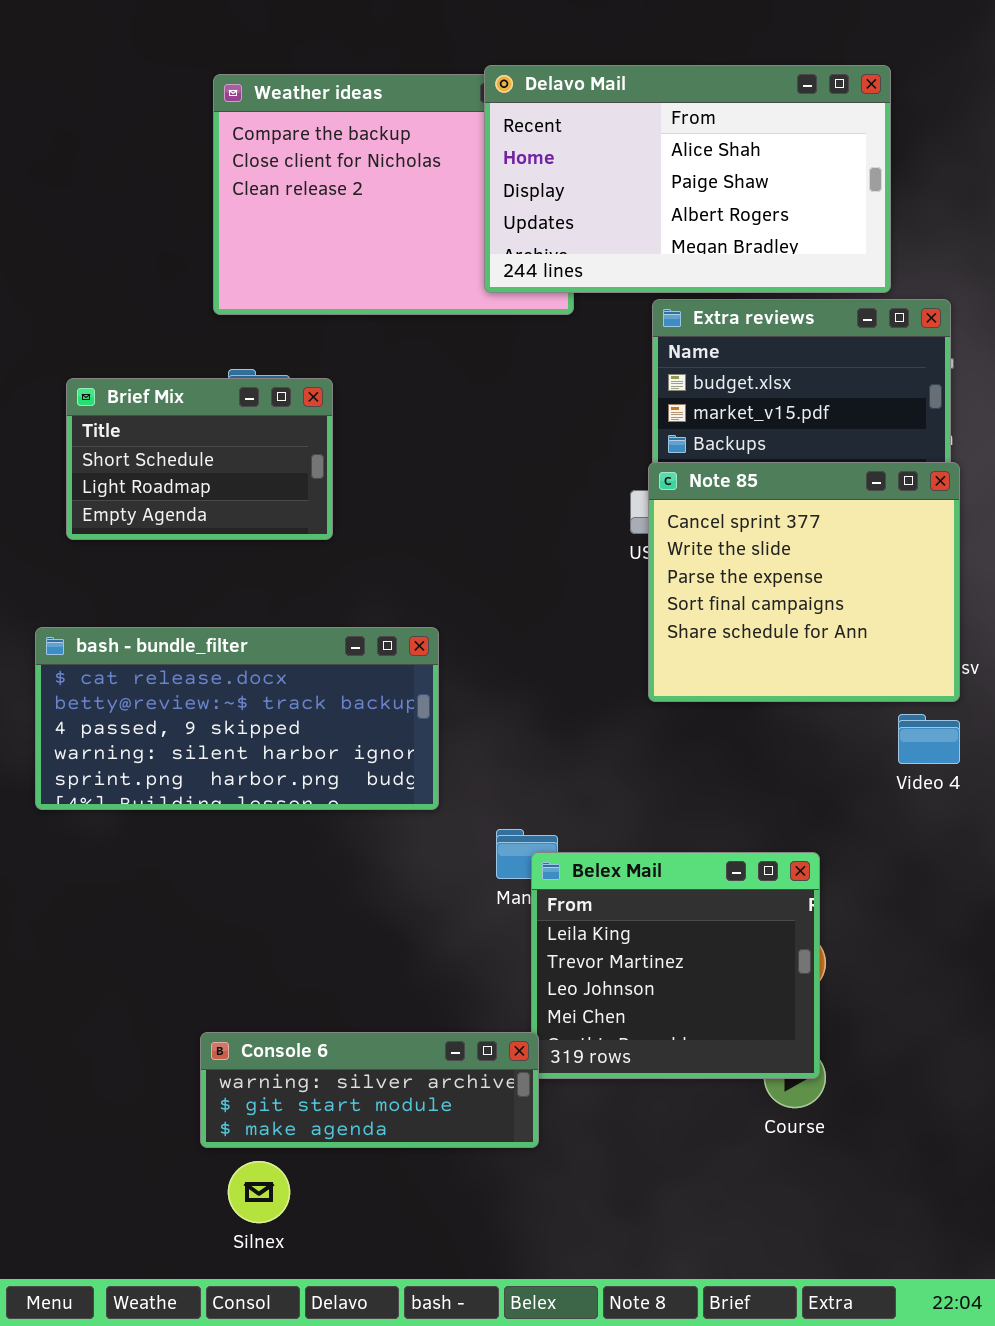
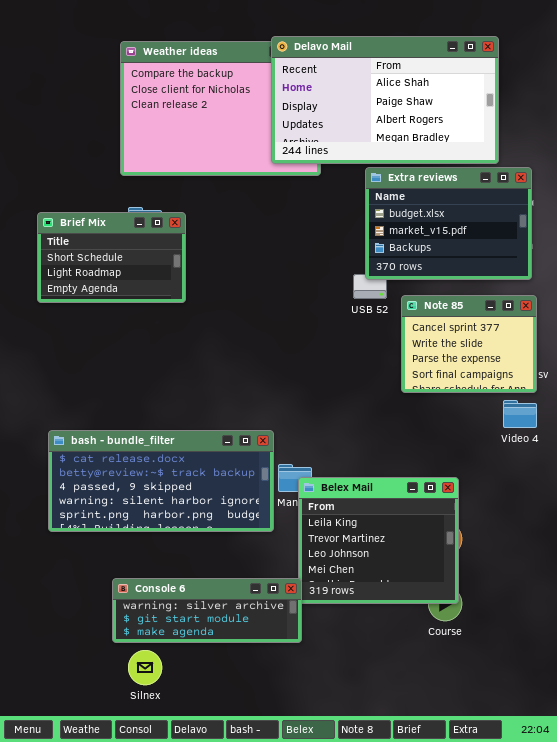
Note 85: [648,462,960,702] -> [401,295,537,393], resized
bash - bundle_filter: [35,627,439,810] -> [48,430,274,532], moved

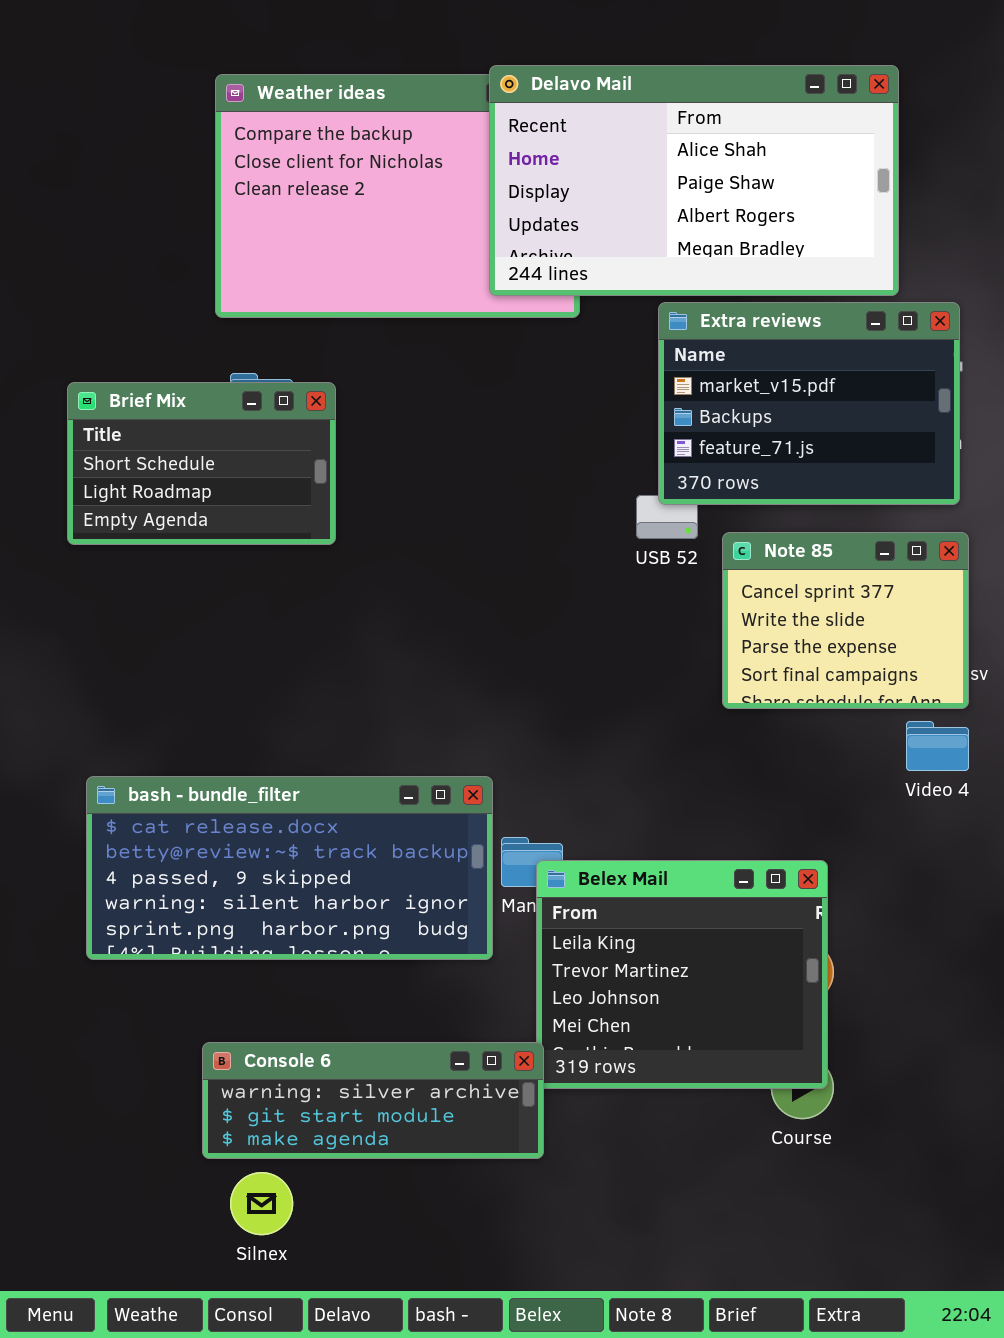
Extra reviews: [365,167,532,280] -> [658,302,960,505], scrolled down 1 row

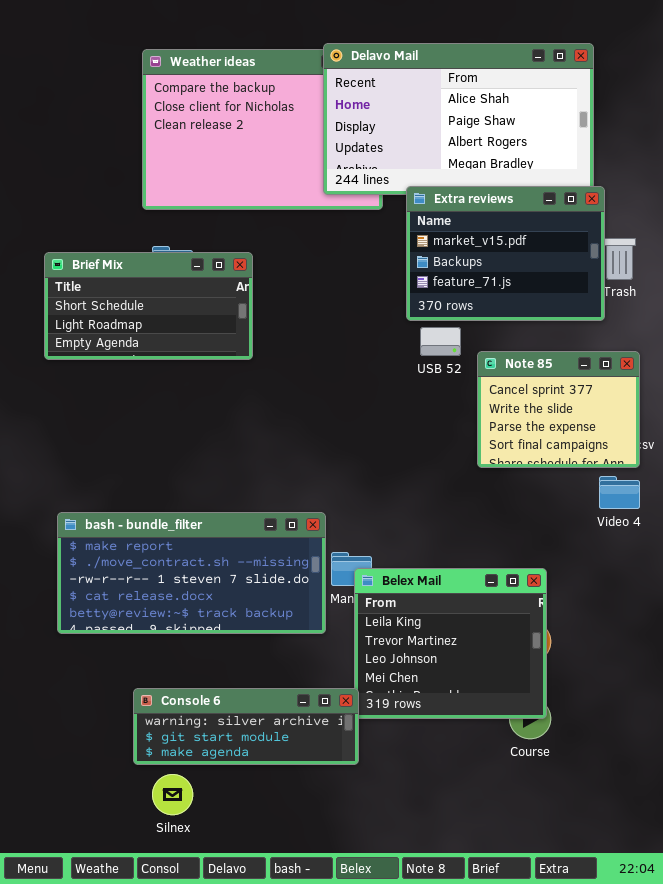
Extra reviews: [658,302,960,505] -> [406,186,605,321], moved
Brief Mix: [67,382,336,545] -> [44,252,253,360], resized
bash - bundle_filter: [86,776,493,960] -> [57,512,326,634], scrolled up 3 rows

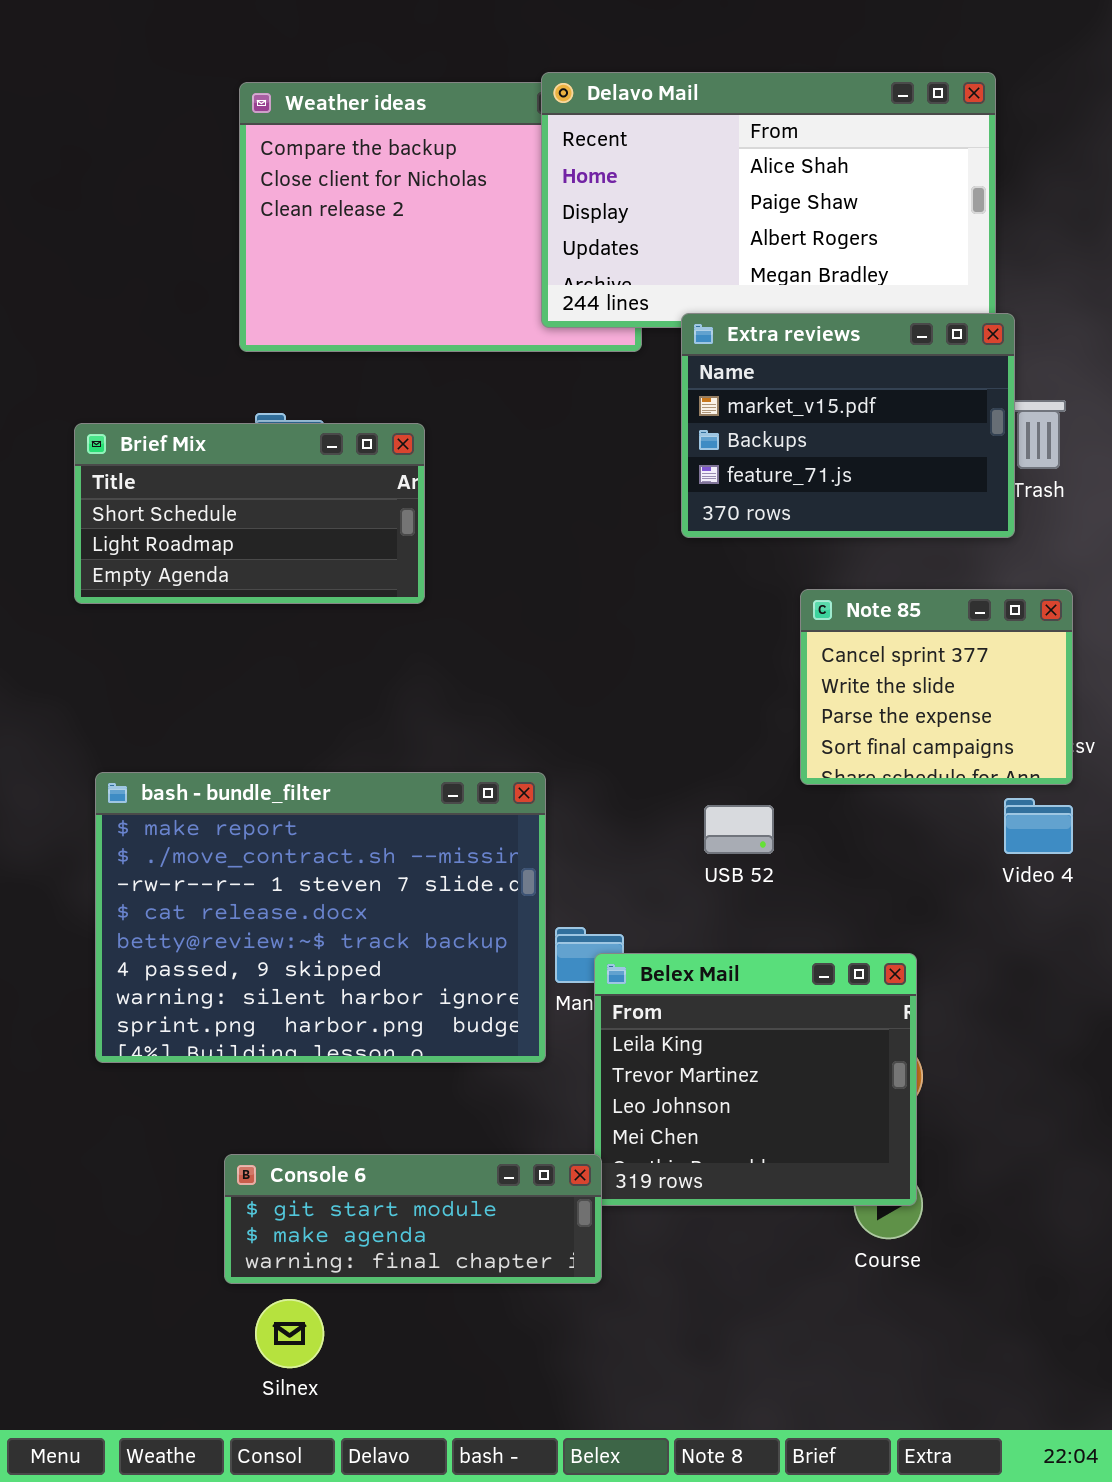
USB 52: [420,327,461,356] -> [704,805,774,854], moved
bash - bundle_filter: [57,512,326,634] -> [95,772,546,1063], resized
Console 6: [133,688,359,765] -> [224,1154,602,1284], scrolled down 1 row

